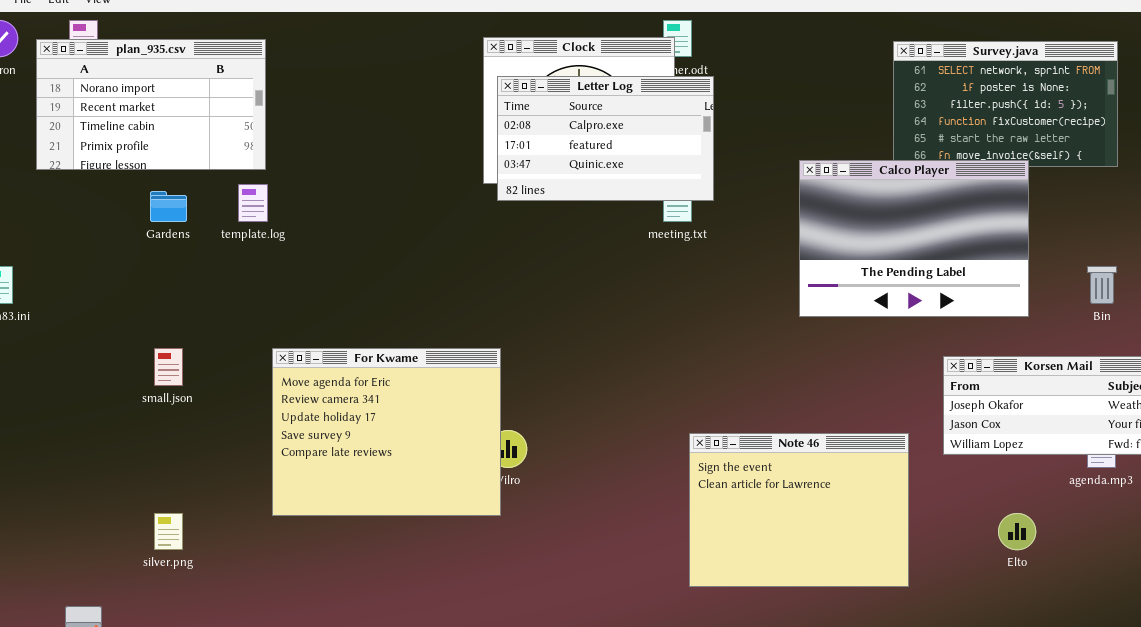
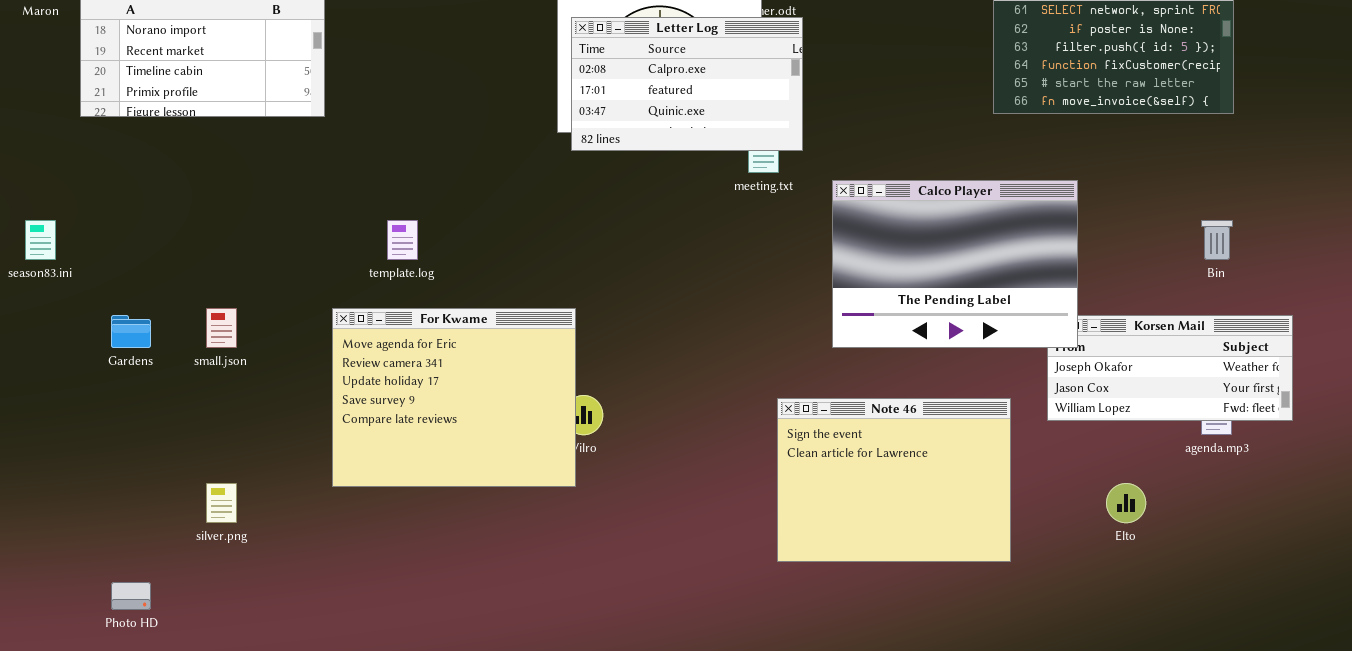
Calco Player: [799,160,1029,317] -> [832,180,1078,348], moved
template.log: [238,184,268,222] -> [387,220,418,260], moved
Gardens: [150,191,187,222] -> [111,315,151,348], moved

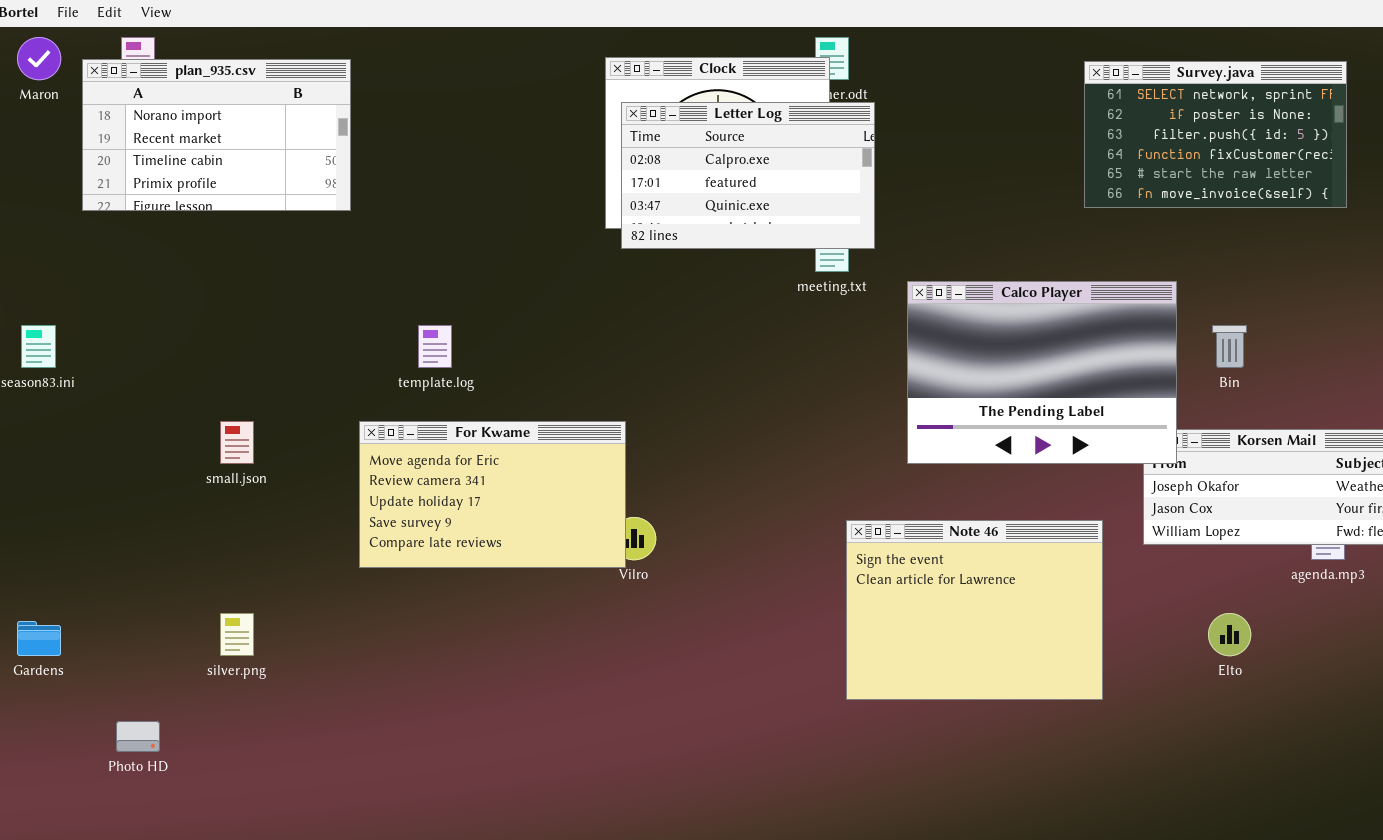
Bin: [1201,220,1233,260] -> [1212,325,1247,368], moved
For Kwame: [332,308,576,487] -> [359,421,626,568], resized
Gardens: [111,315,151,348] -> [17,621,61,656], moved

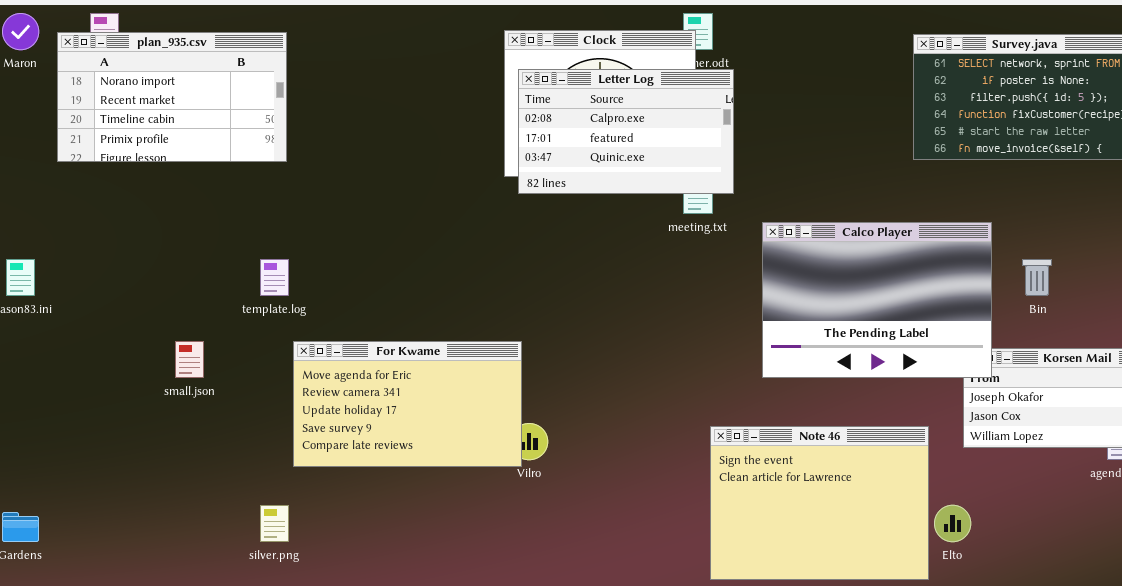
template.log: [418,325,452,368] -> [260,259,289,296], moved
silver.png: [220,613,254,656] -> [260,505,289,542], moved
Elto: [1208,613,1251,656] -> [934,505,971,542], moved

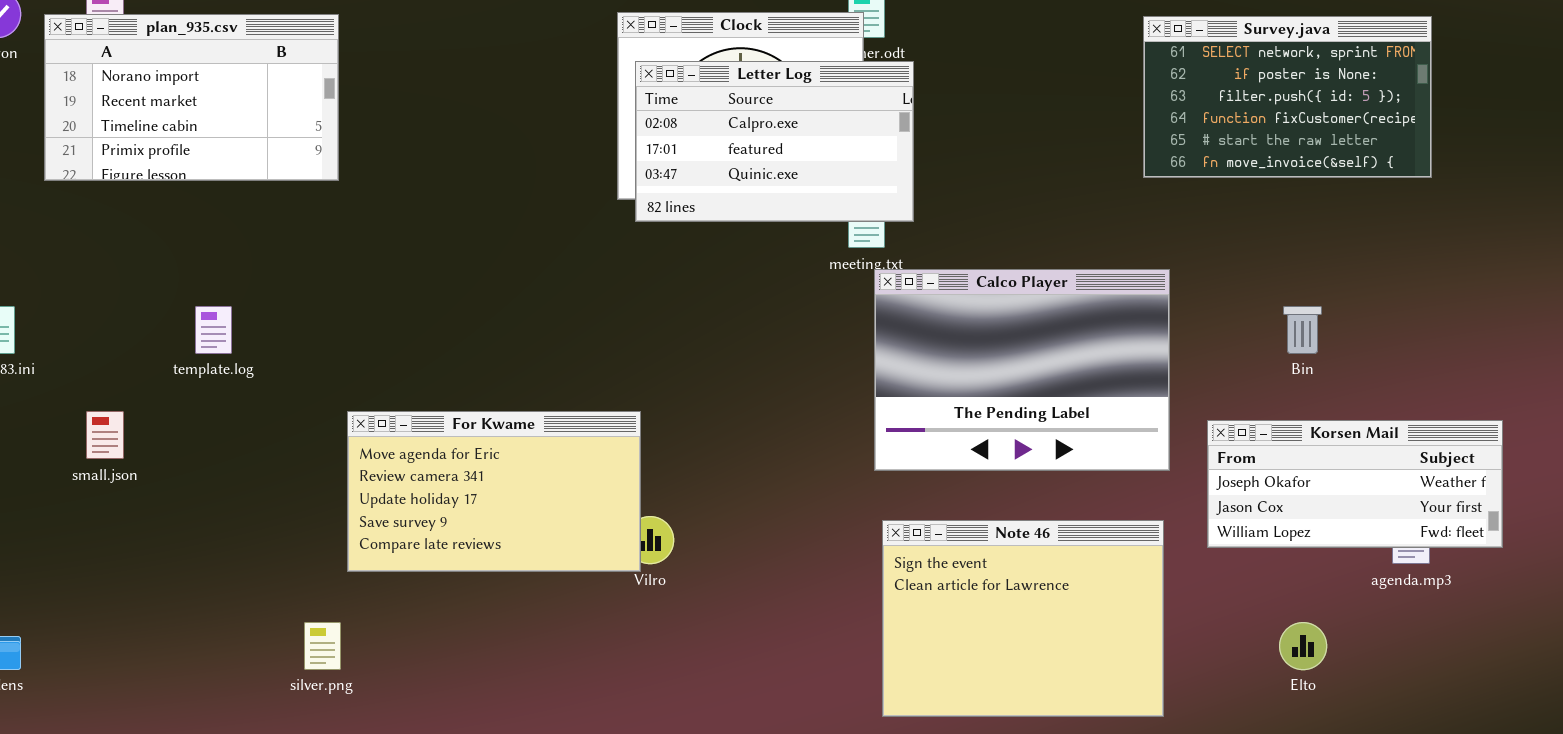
Calco Player: [762,222,992,378] -> [874,269,1170,471], moved
template.log: [260,259,289,296] -> [195,306,232,354], moved
small.json: [175,341,204,378] -> [86,411,124,459], moved
Elto: [934,505,971,542] -> [1279,622,1327,670], moved

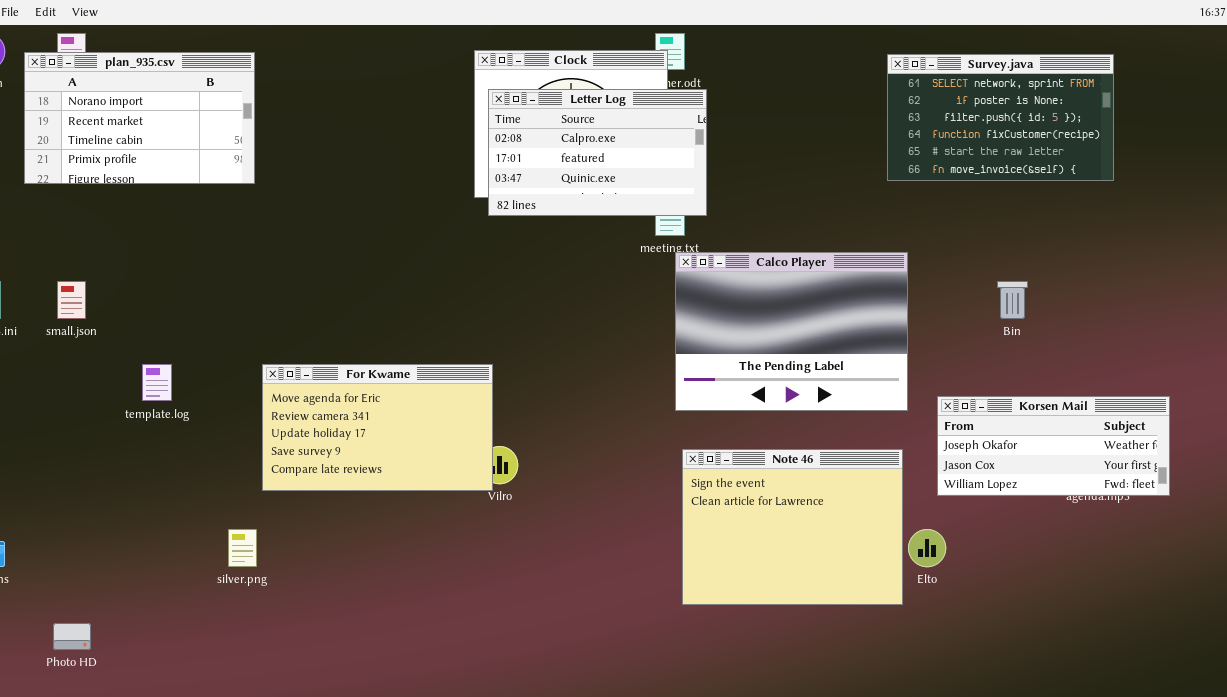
template.log: [195,306,232,354] -> [142,364,172,401], moved
small.json: [86,411,124,459] -> [57,281,86,319], moved
Korsen Mail: [1207,420,1503,548] -> [937,396,1170,496], moved
Elto: [1279,622,1327,670] -> [908,529,946,567], moved

